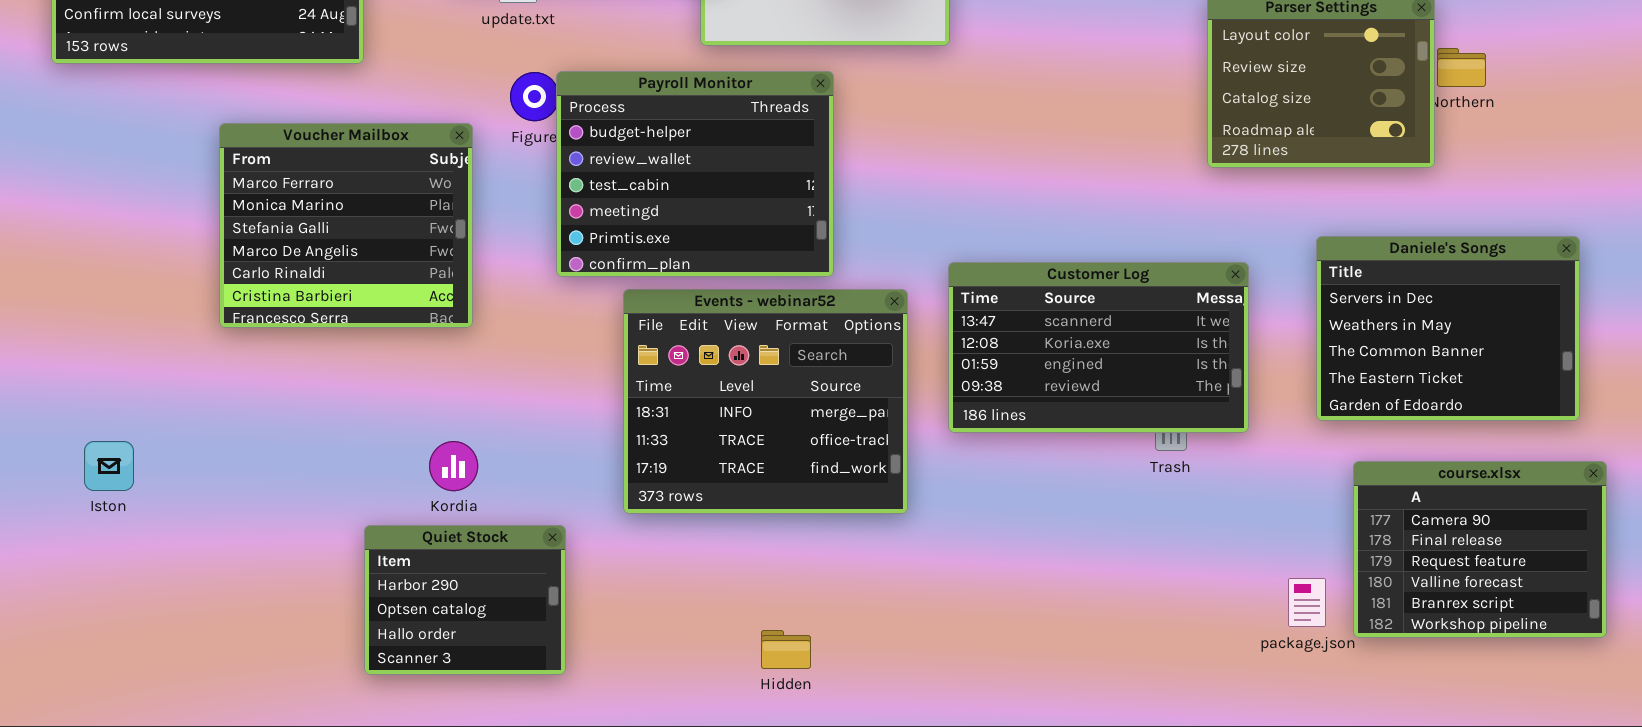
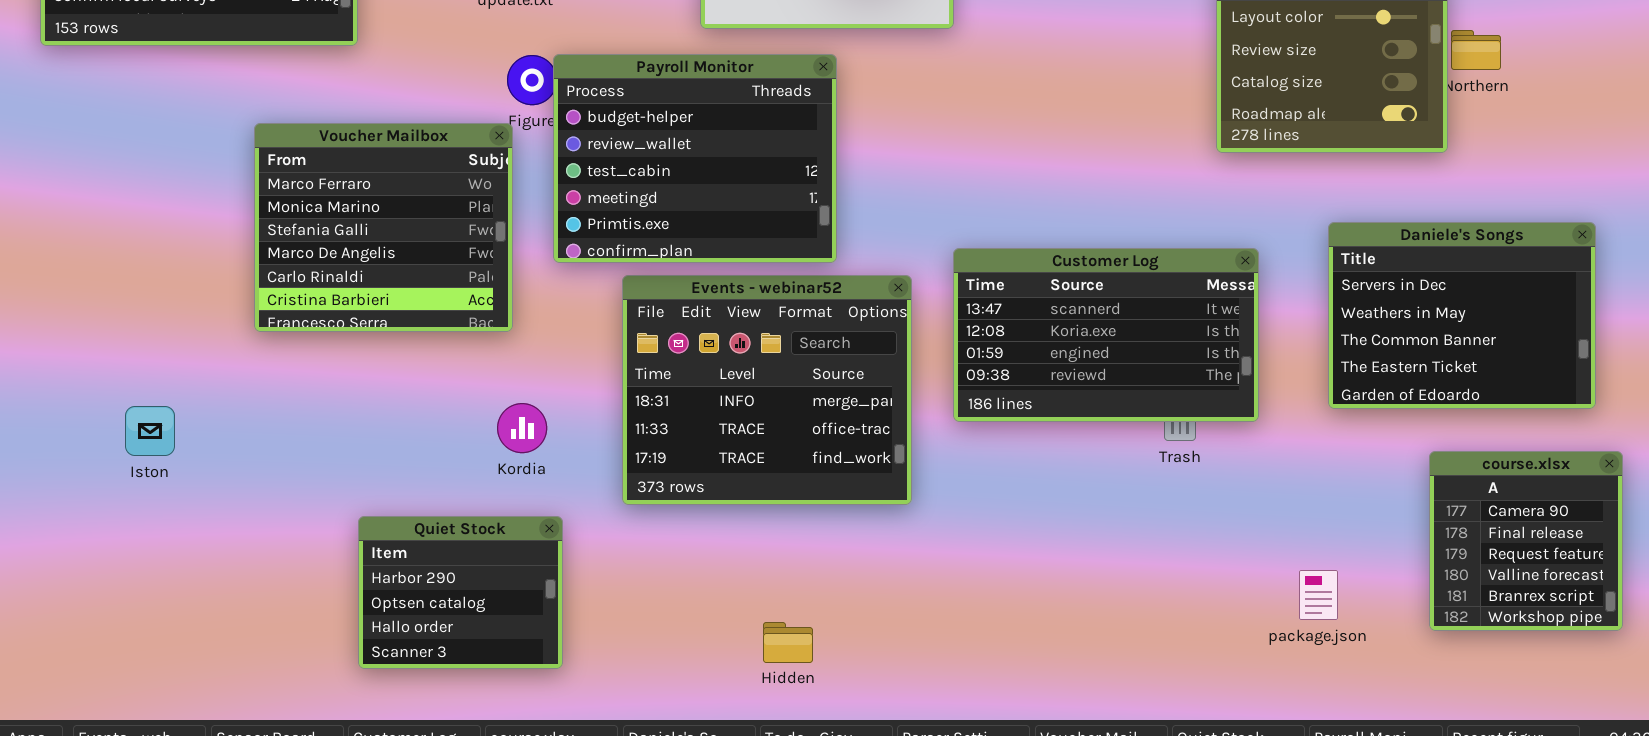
Voucher Mailbox: [219,123,473,328] -> [254,123,513,332], moved
Iston: [84,441,134,491] -> [125,406,175,456], moved
Kordia: [429,441,478,491] -> [497,403,547,453], moved
course.xlsx: [1353,461,1607,638] -> [1429,451,1623,631], resized

